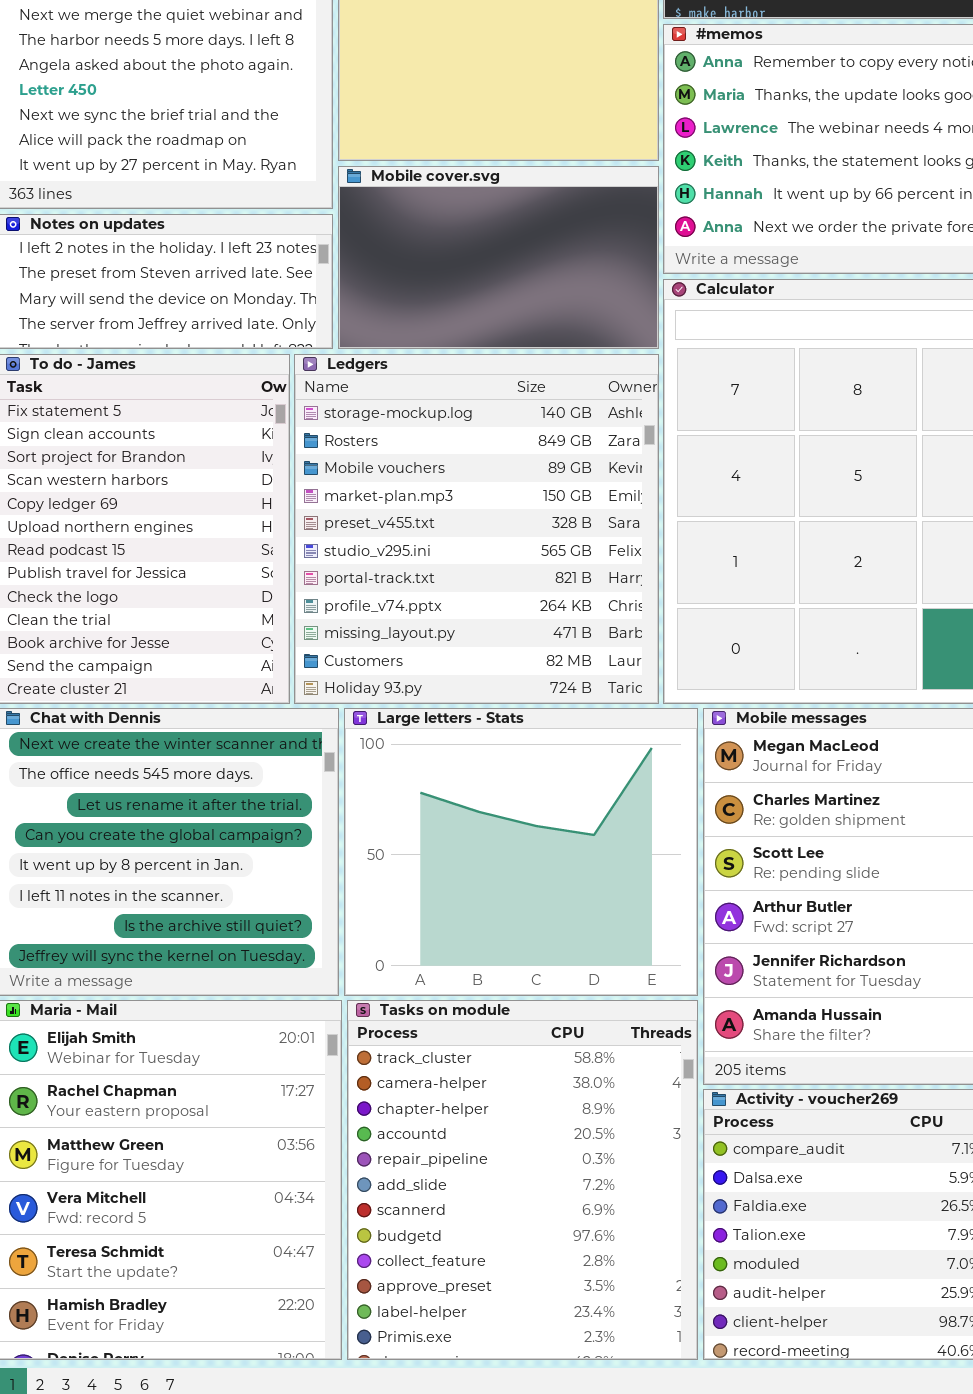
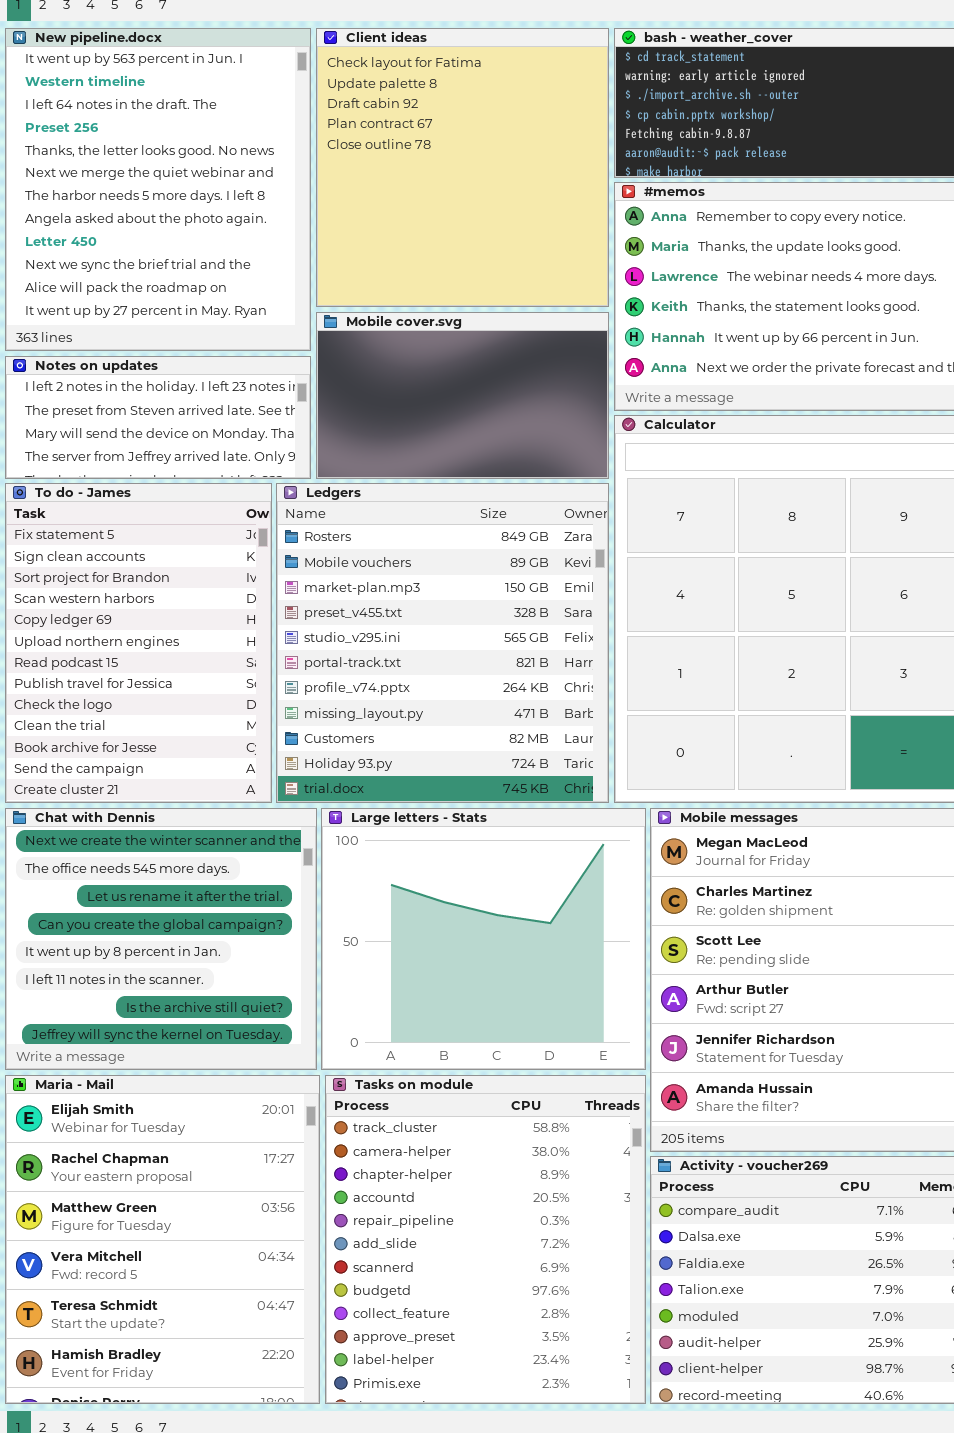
Ledgers: [294,354,659,704] -> [276,483,609,803], scrolled down 1 row

